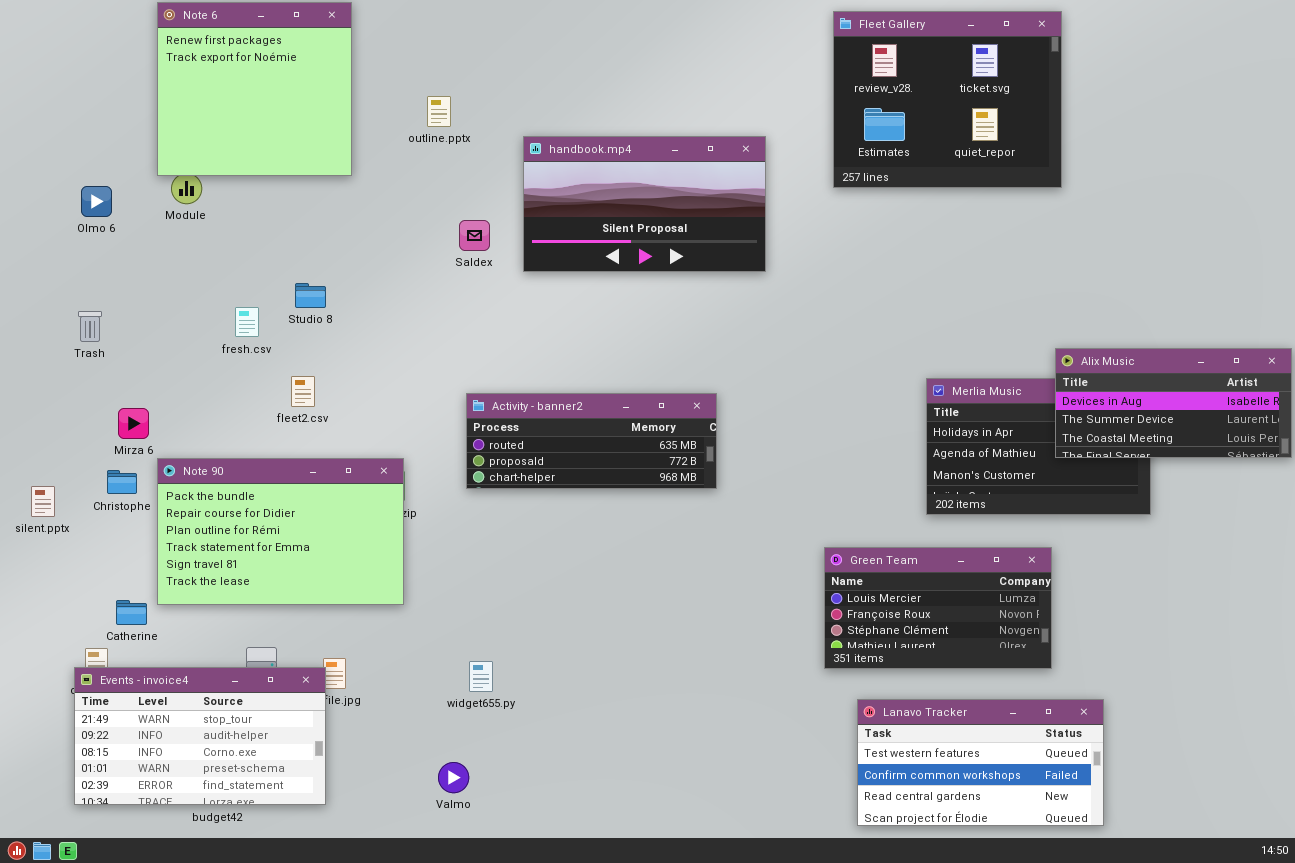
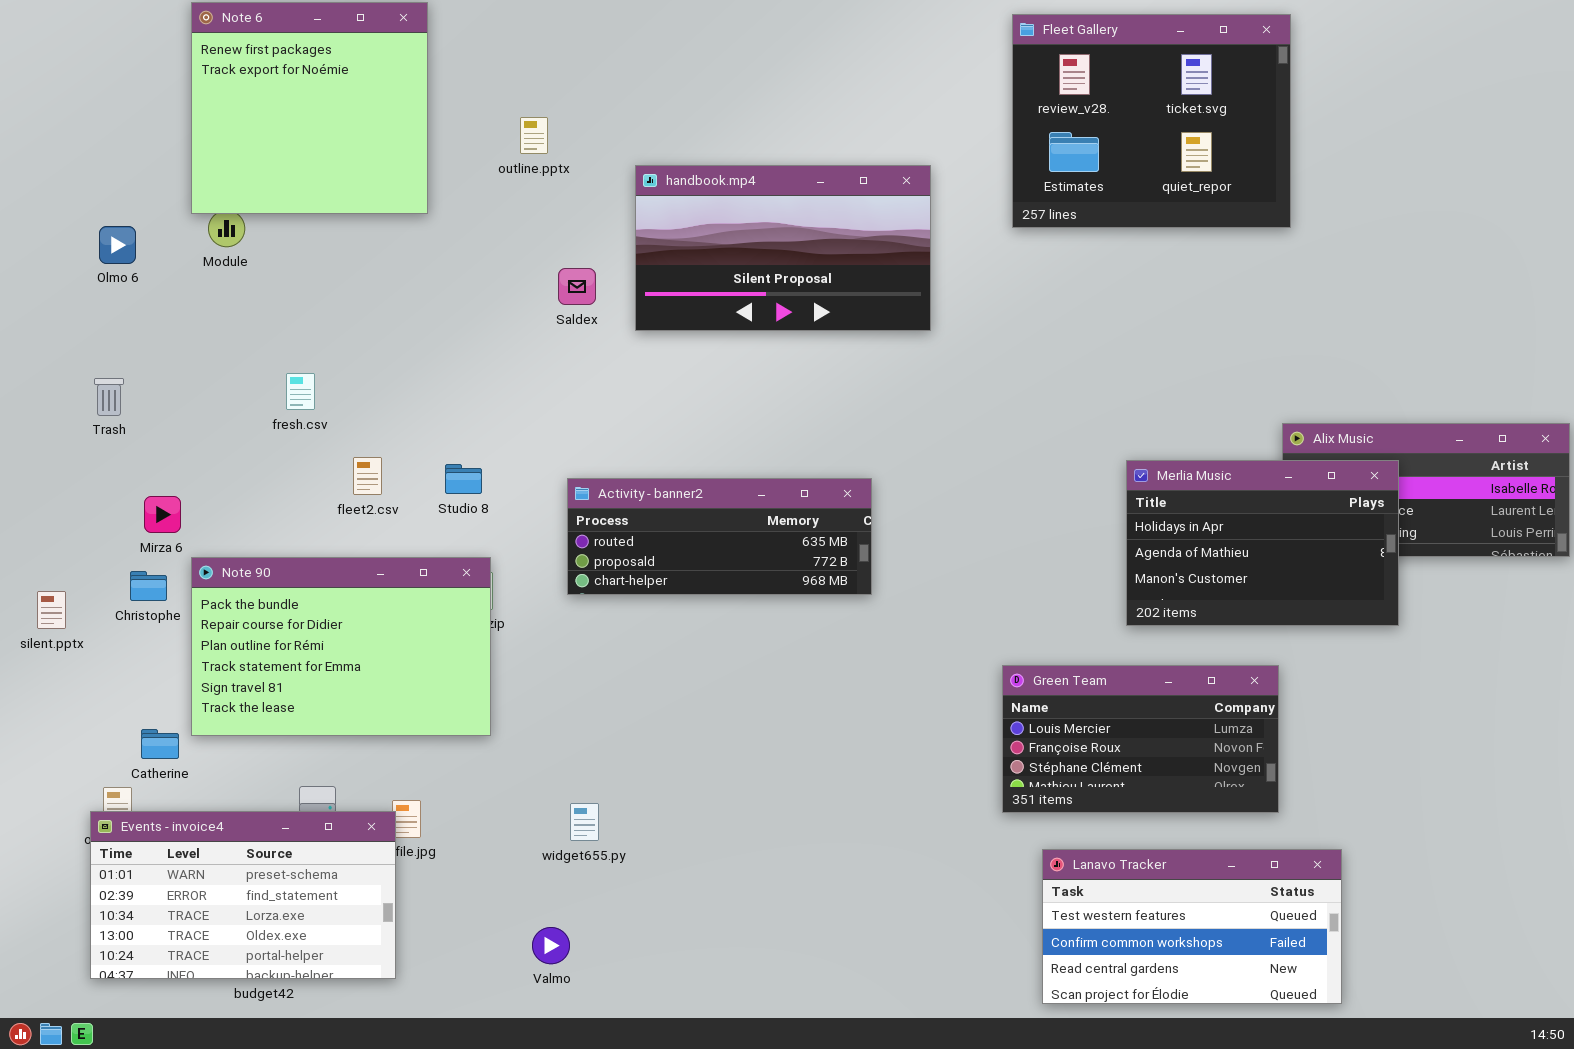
Studio 8: [295,283,326,308] -> [445,464,482,494], moved
Merlia Music: [926,378,1151,515] -> [1126,460,1399,626], raised
Events - invoice4: [74,667,326,805] -> [90,811,396,979], scrolled down 3 rows

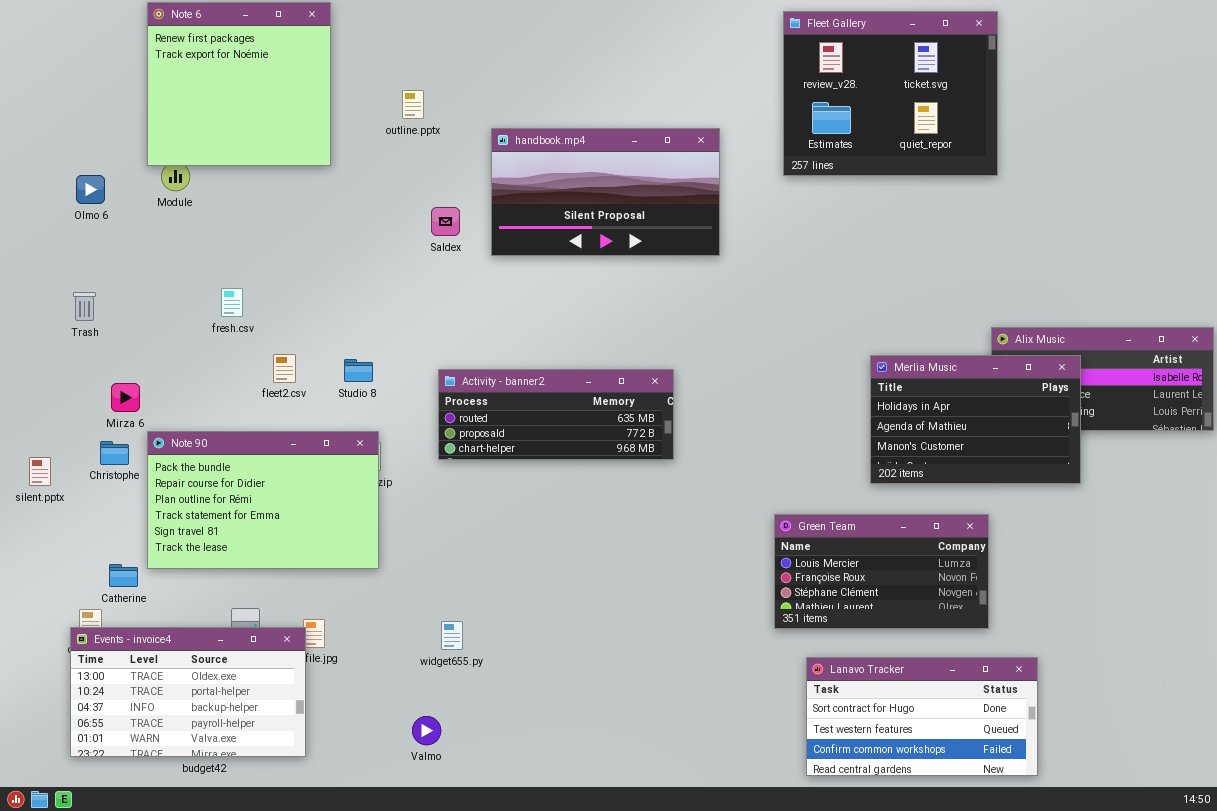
Events - invoice4: [90,811,396,979] -> [70,627,306,757], scrolled down 3 rows
Lanavo Tracker: [1042,849,1342,1004] -> [806,657,1038,776], scrolled up 1 row

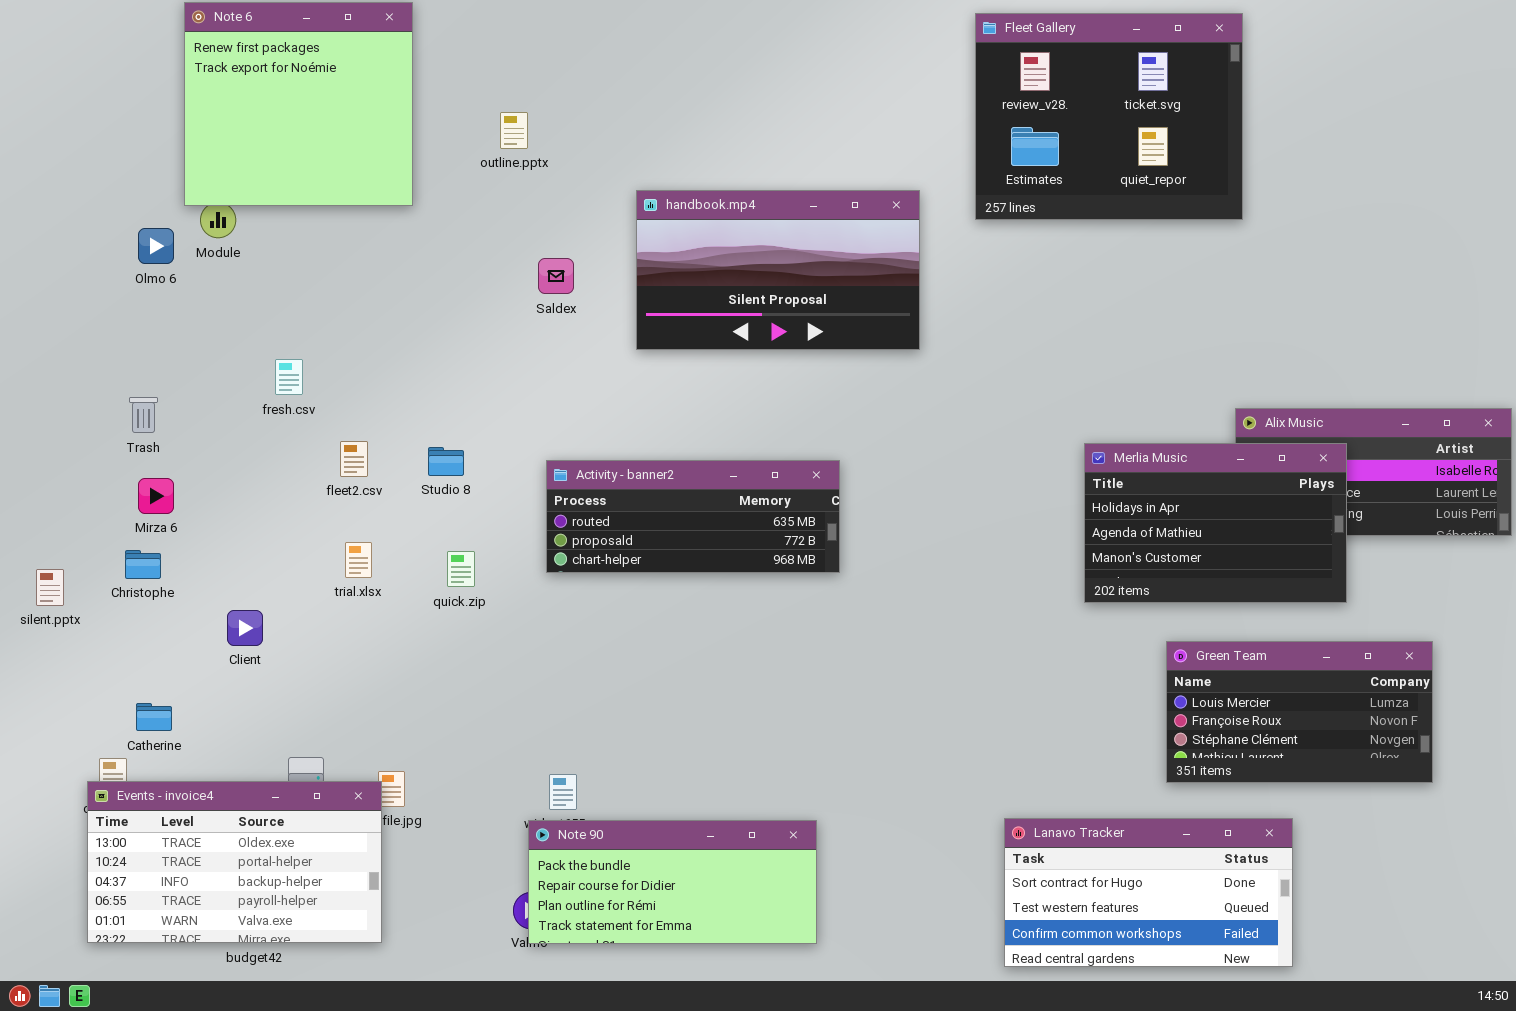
handbook.mp4: [491,128,720,256] -> [636,190,920,350], moved
Olmo 6: [76,175,105,204] -> [138,228,174,264], moved
Trash: [73,292,96,321] -> [129,397,158,433], moved
Note 90: [147,431,379,569] -> [528,820,817,944], moved, resized
Green Team: [774,514,989,629] -> [1166,641,1433,783], moved

